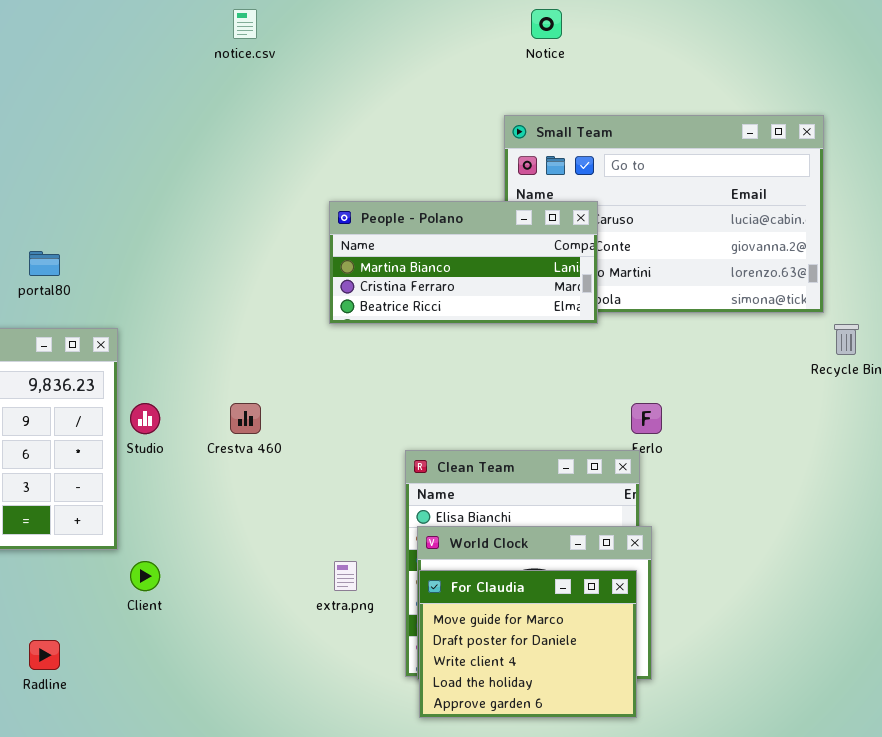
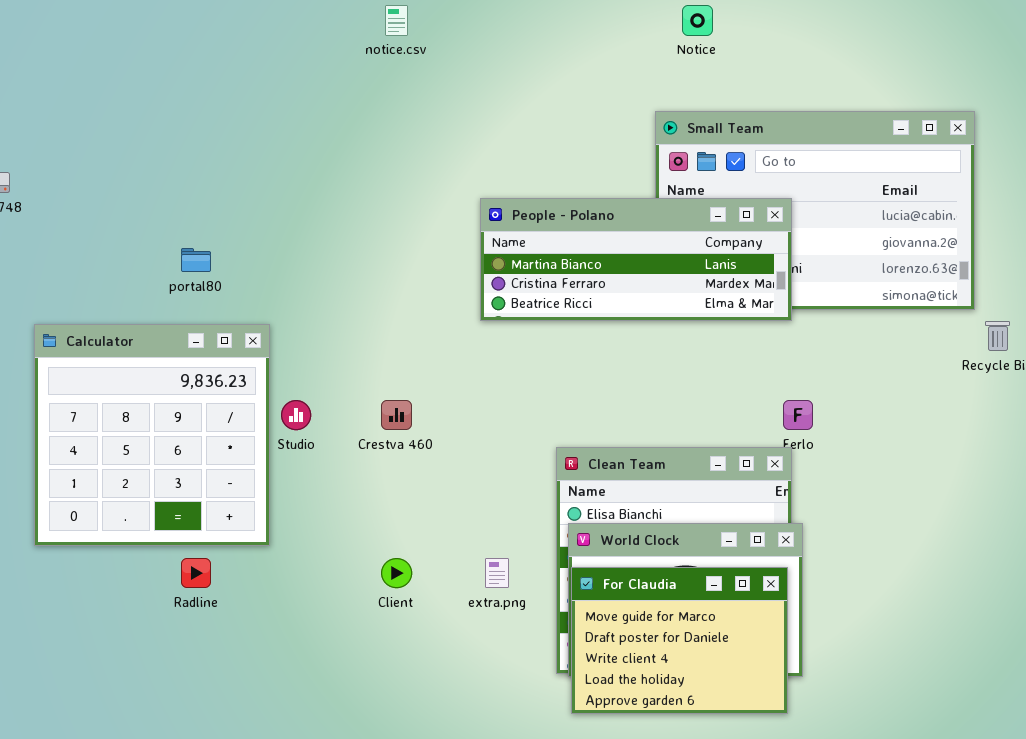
People - Polano: [329,201,598,324] -> [480,198,792,321], resized
Client: [130,561,160,591] -> [381,558,412,588], moved
Radline: [29,640,60,670] -> [181,558,211,588], moved

